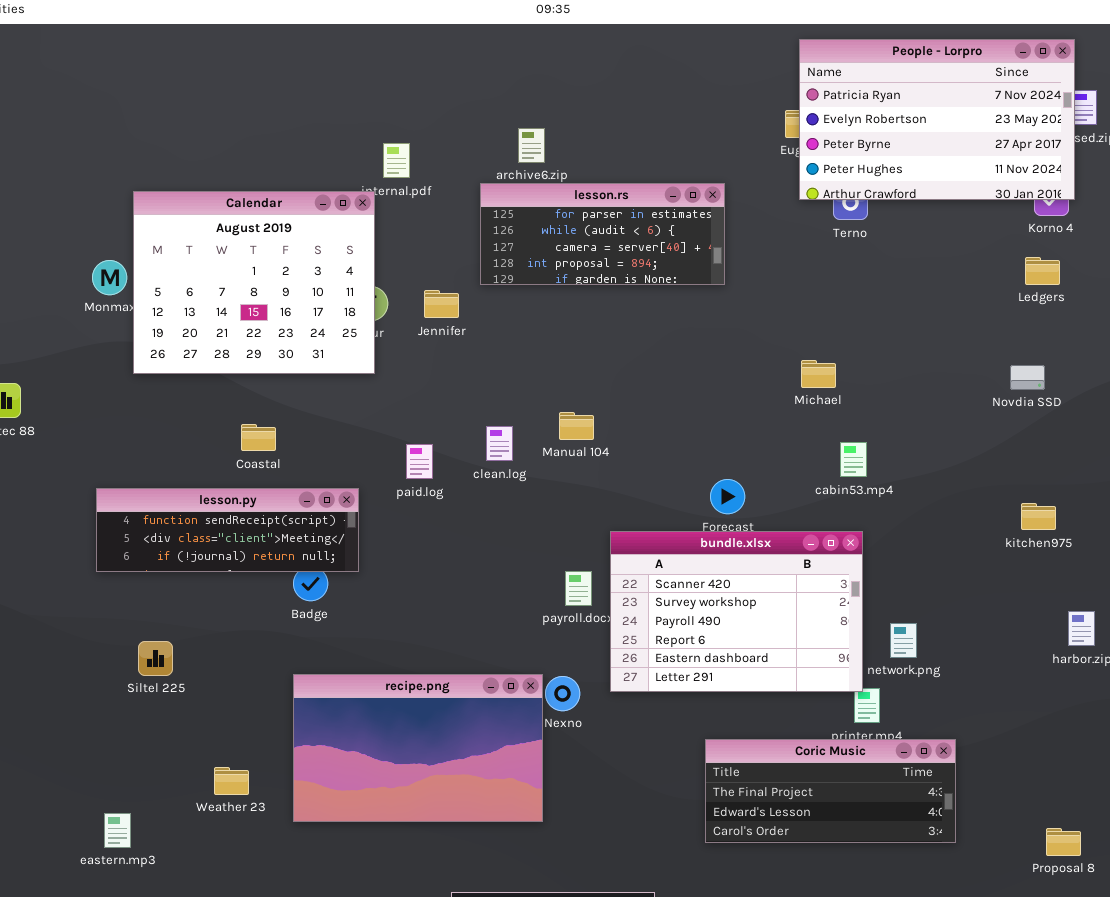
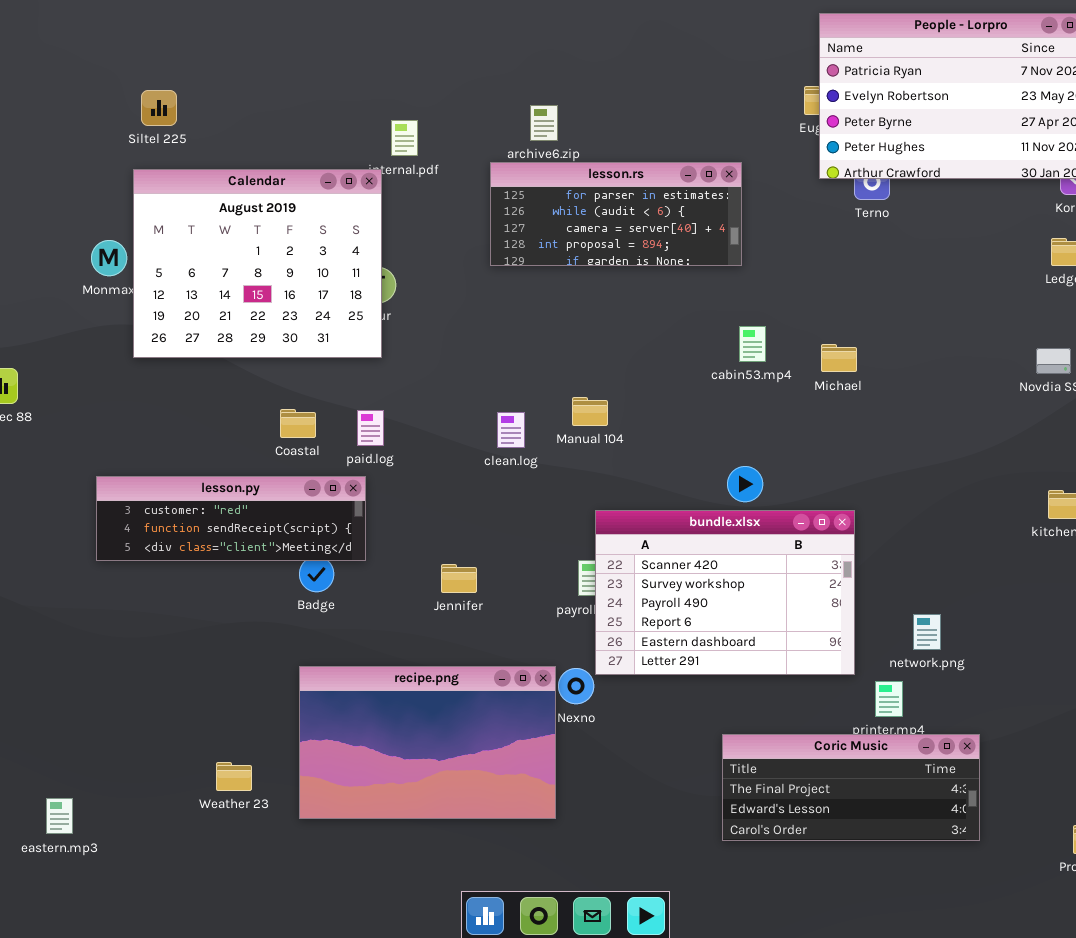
Jennifer: [424,290,459,318] -> [441,564,477,593], moved
Coastal: [241,424,276,451] -> [280,409,316,438], moved
cabin53.mp4: [840,442,867,477] -> [739,326,766,362], moved
paid.log: [406,444,433,479] -> [357,410,384,446], moved
lesson.py: [96,488,359,572] -> [96,476,366,561], scrolled up 1 row
bundle.xlsx: [610,531,863,692] -> [595,510,855,675], moved
Siltel 225: [138,641,173,676] -> [141,90,177,126], moved
eastern.mp3: [104,813,131,848] -> [46,798,73,834], moved

